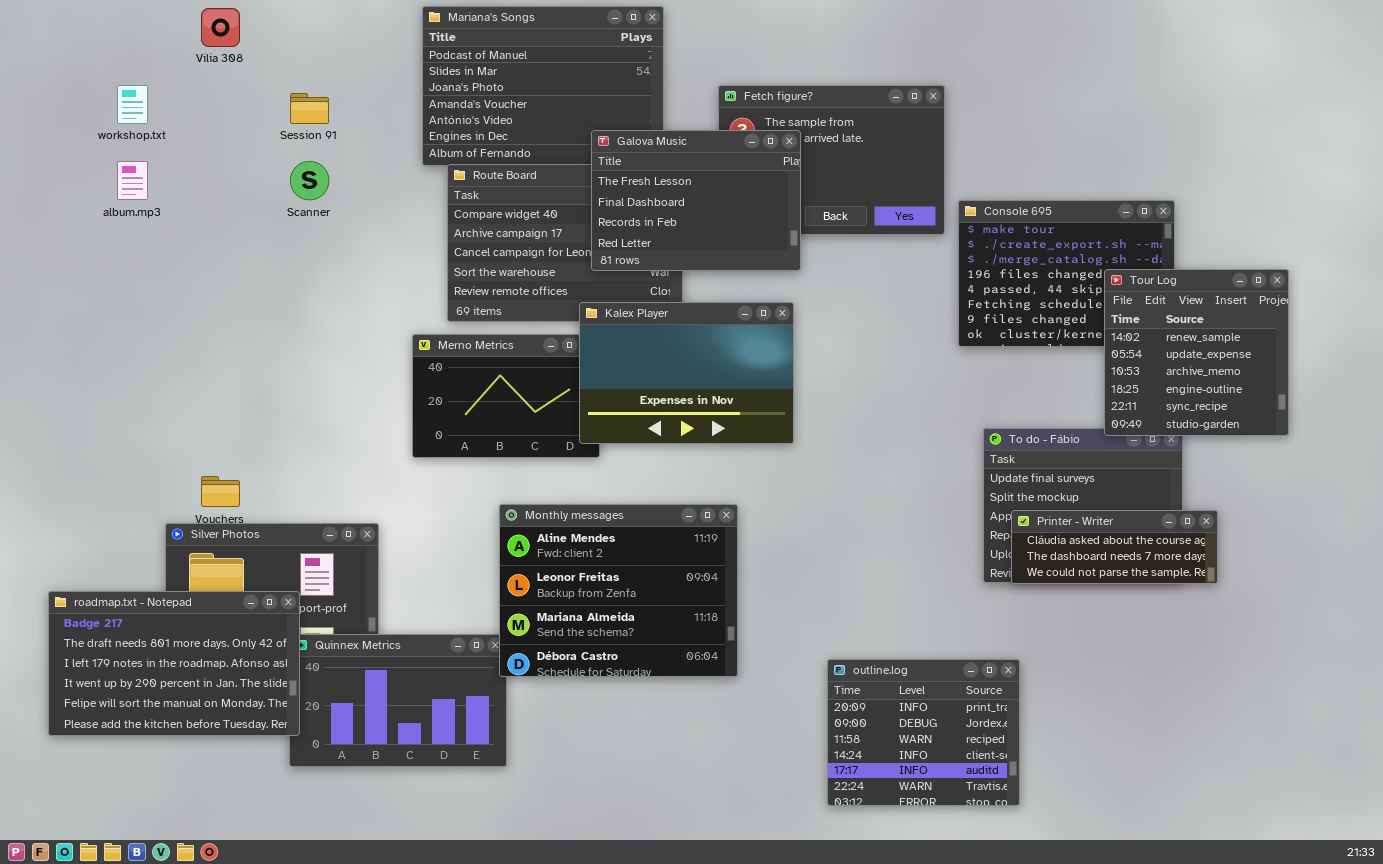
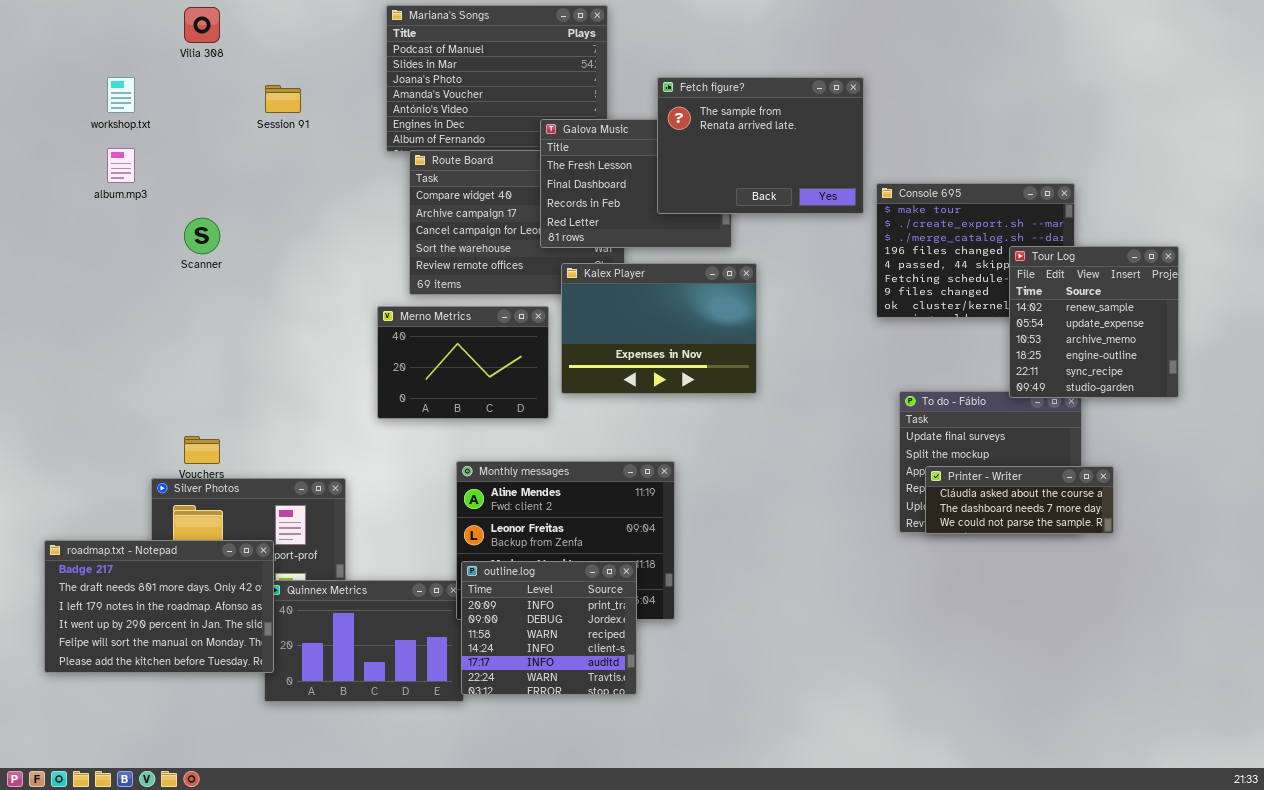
Fetch figure?: [718,85,945,235] -> [657,77,864,214], raised
Scanner: [290,161,329,200] -> [184,218,220,254], moved
Kalex Player: [579,302,794,444] -> [561,263,757,394], moved
outline.log: [827,659,1020,806] -> [461,561,637,695], moved

